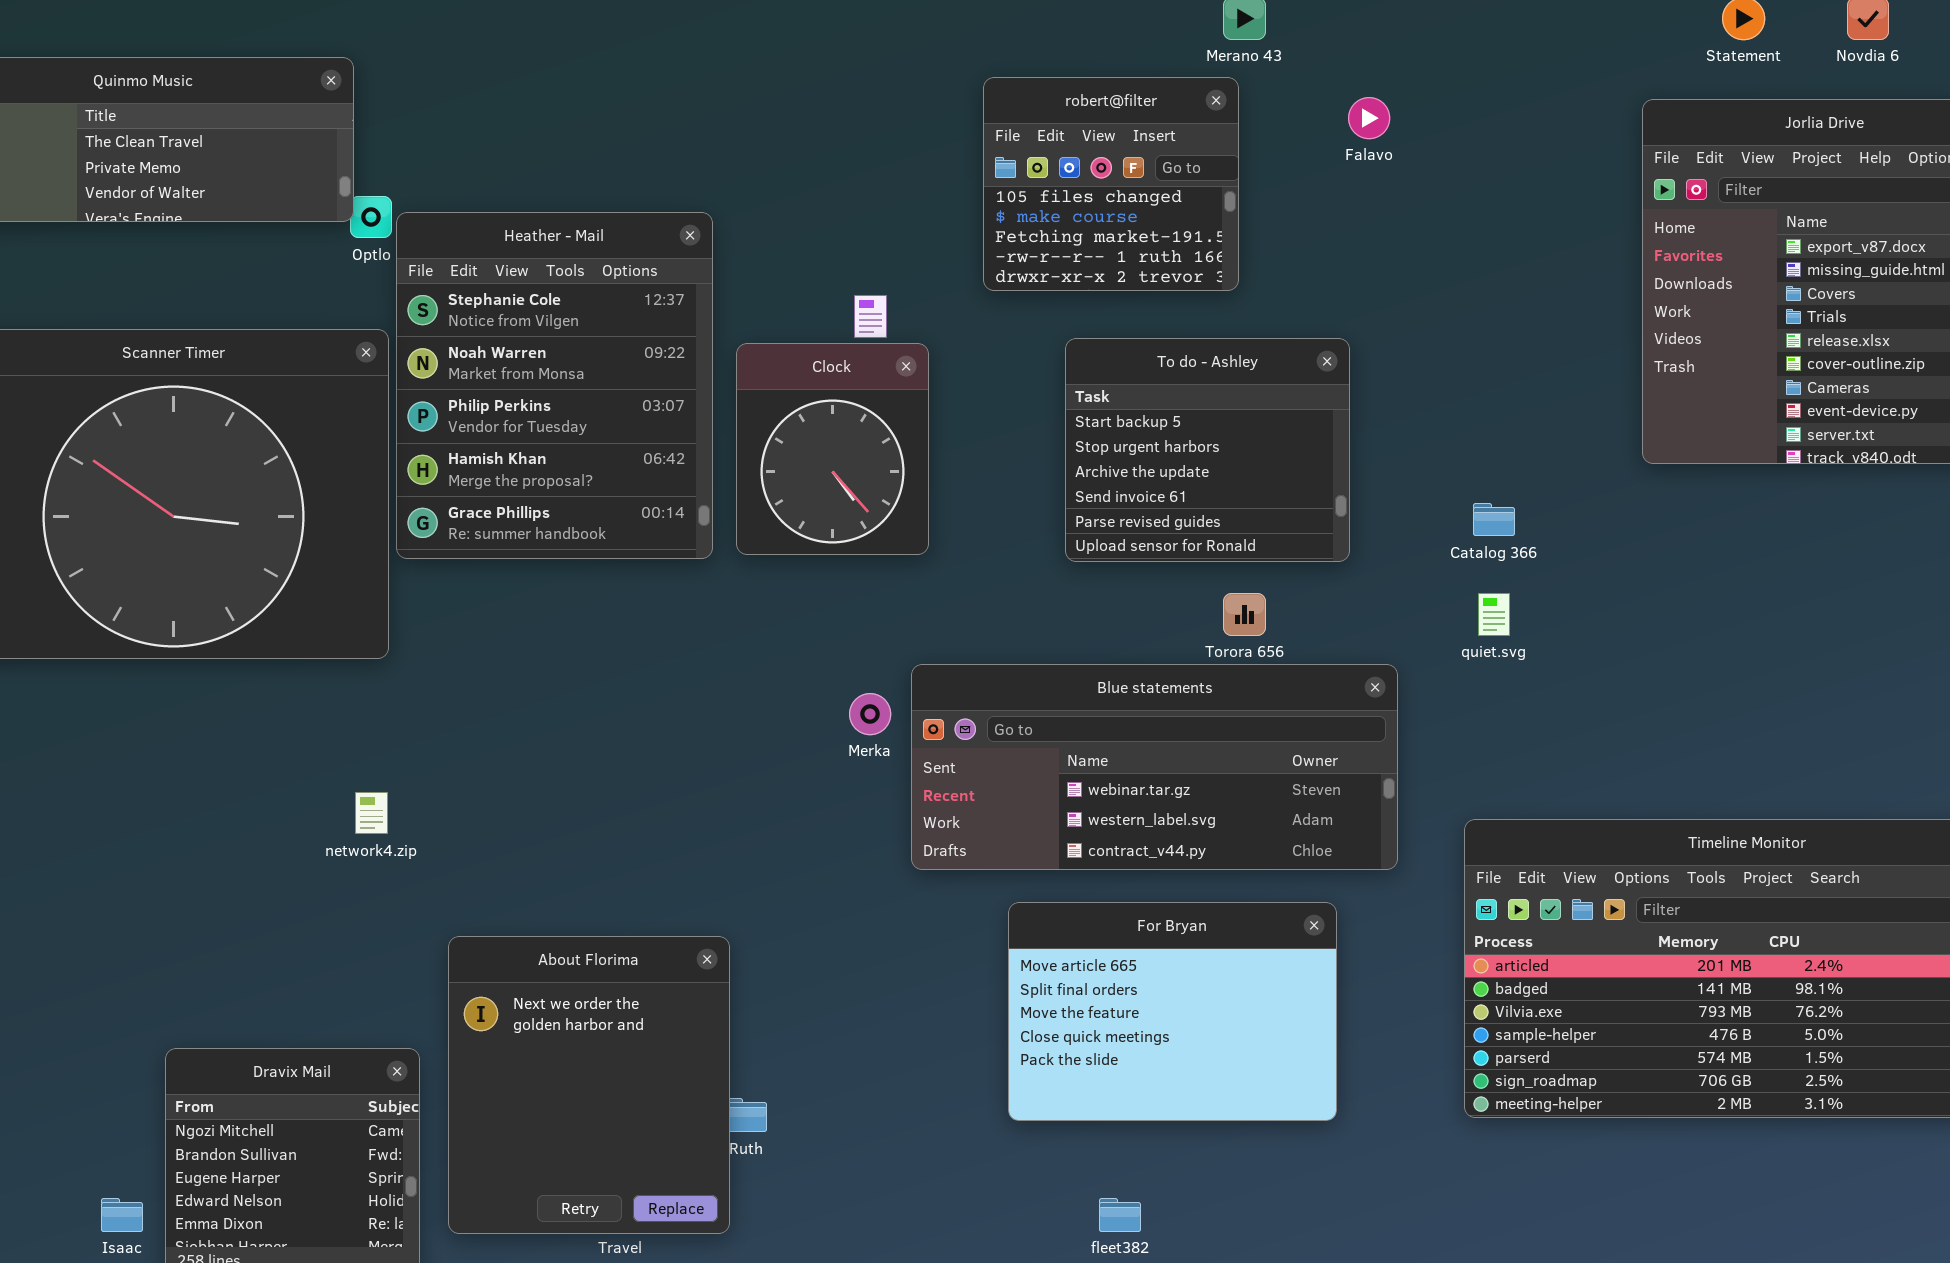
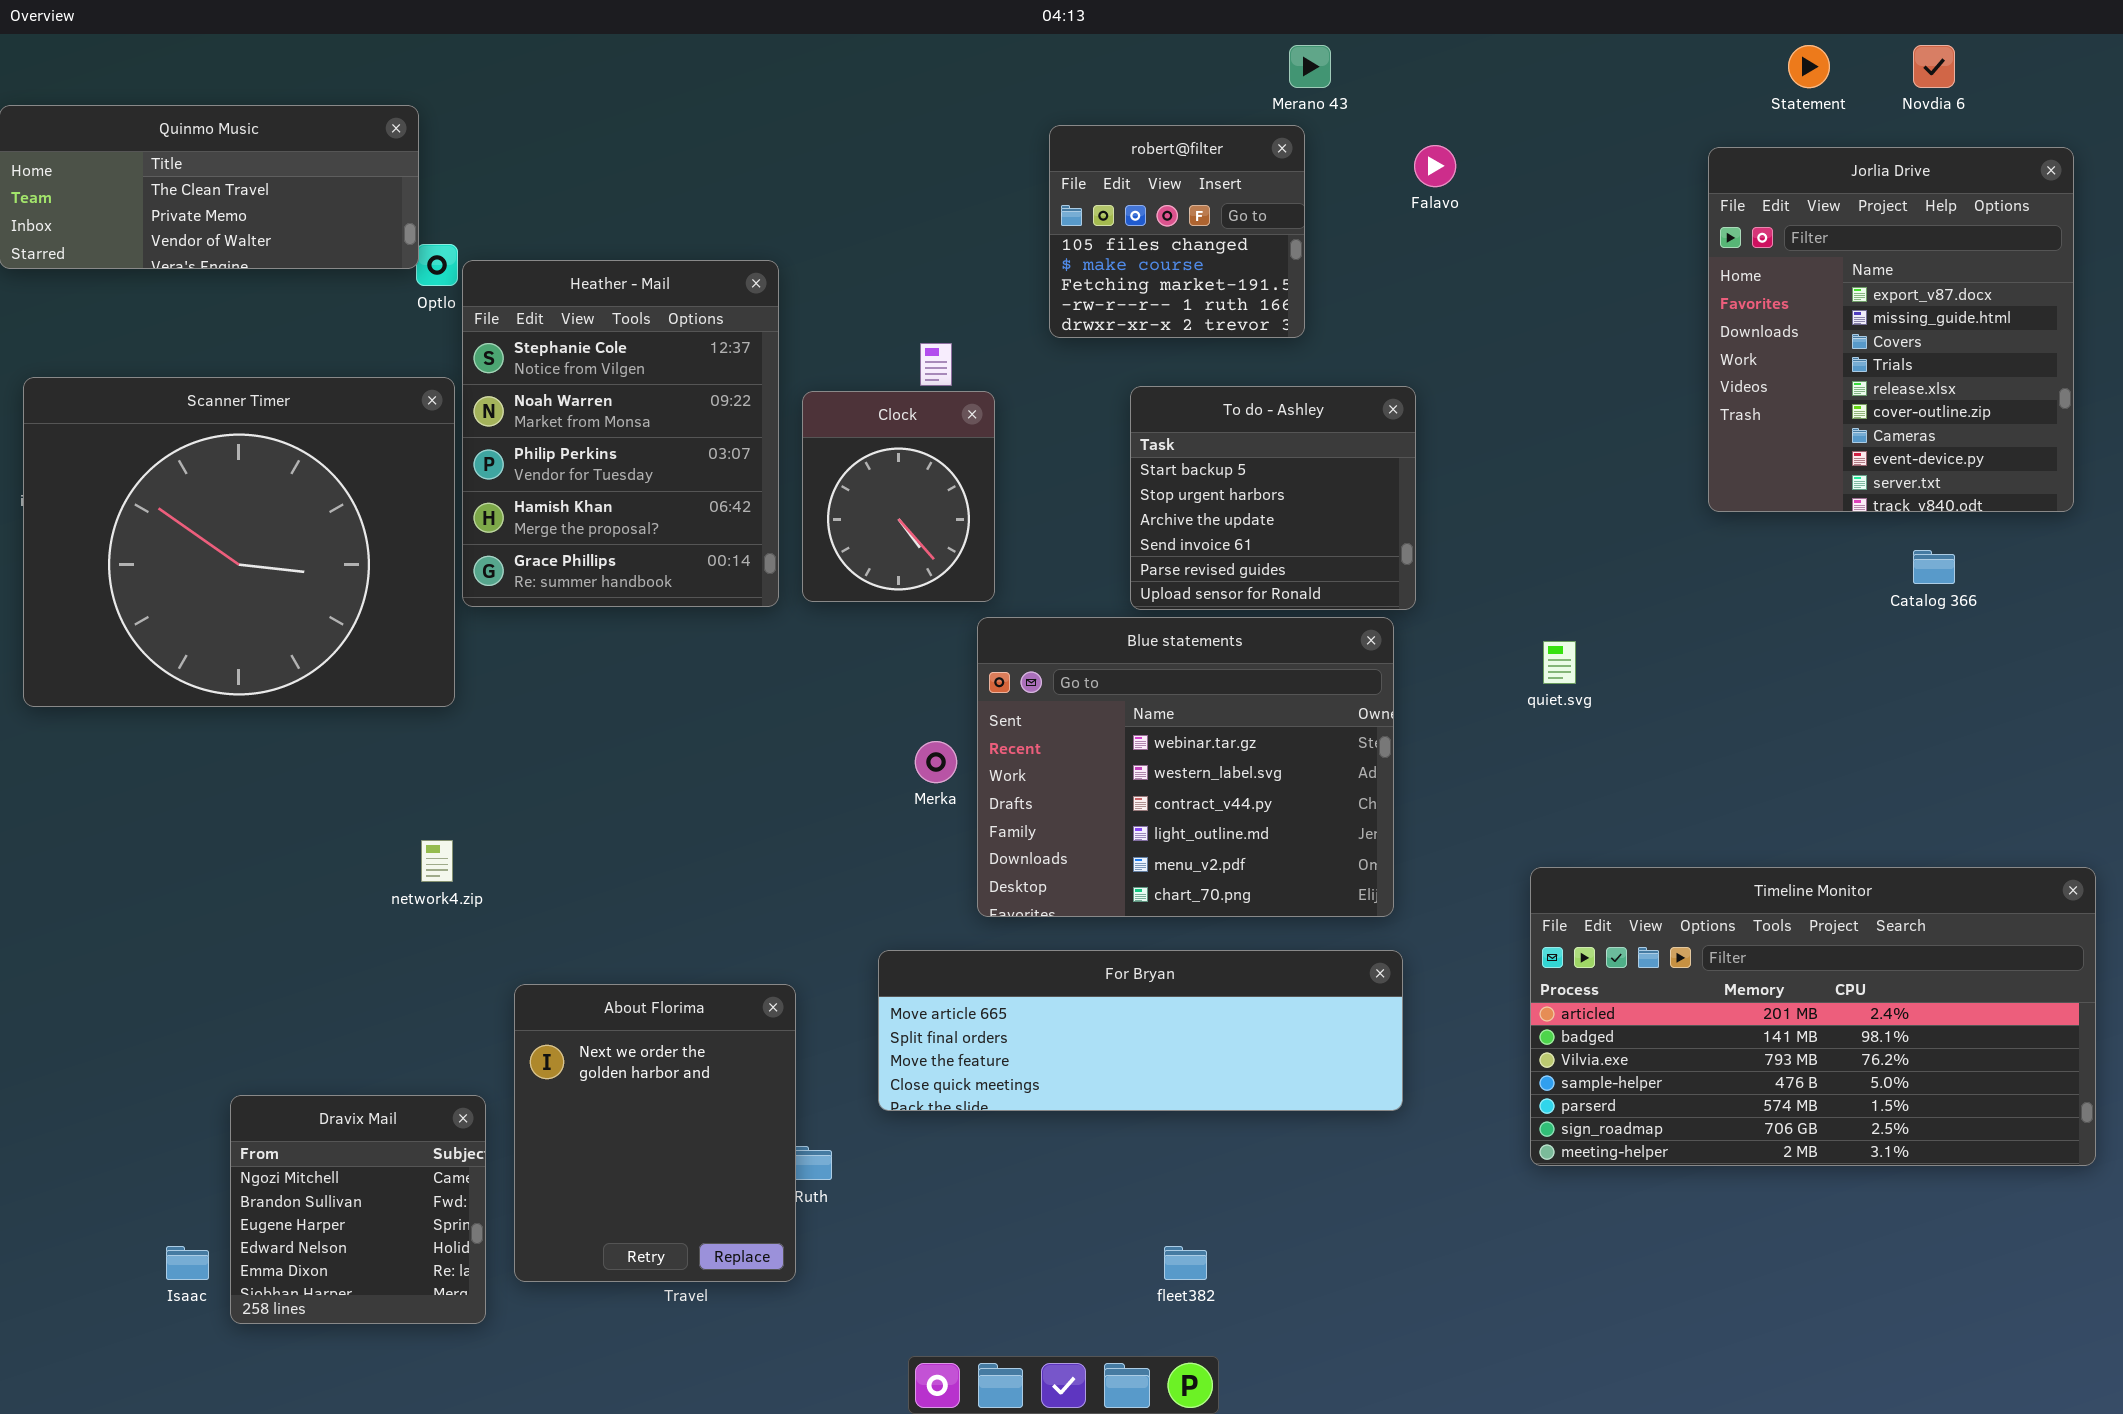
Catalog 366: [1473,503,1515,536] -> [1913,550,1955,584], moved
Blue statements: [911,664,1398,870] -> [977,617,1394,917], resized
For Bryan: [1008,902,1337,1121] -> [878,950,1403,1111], resized

